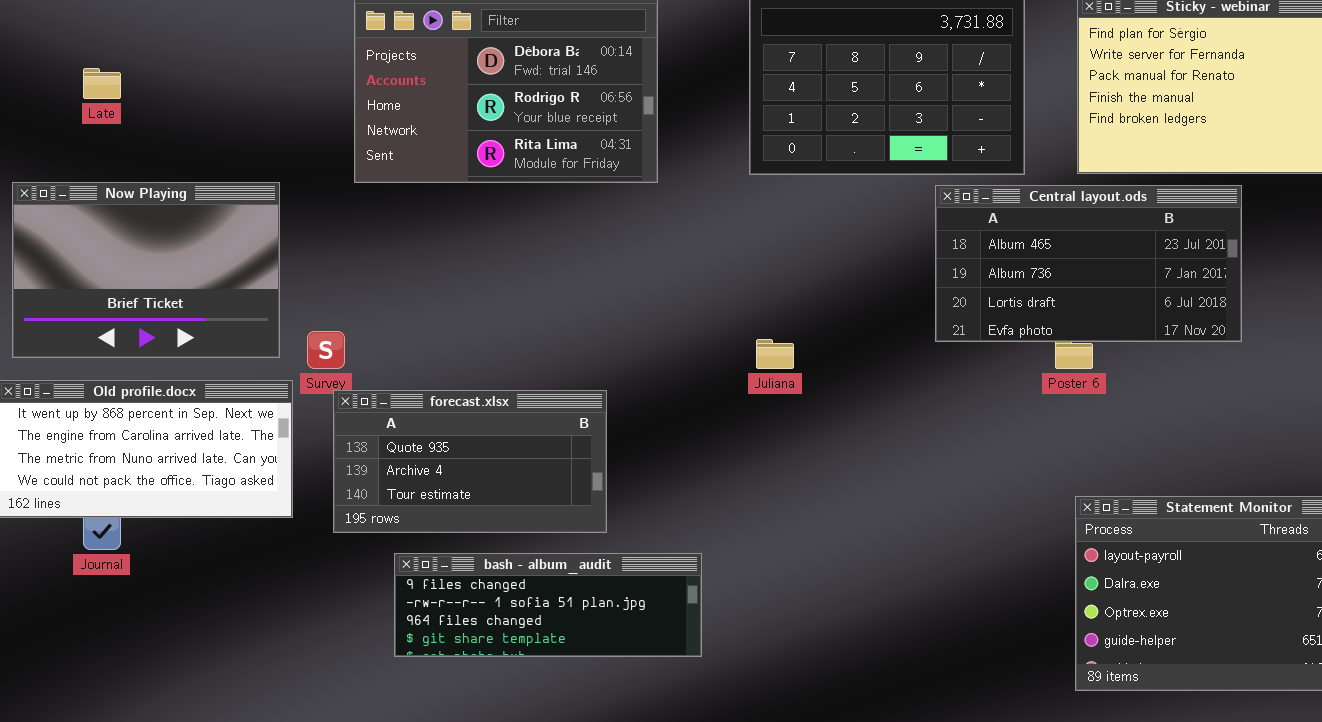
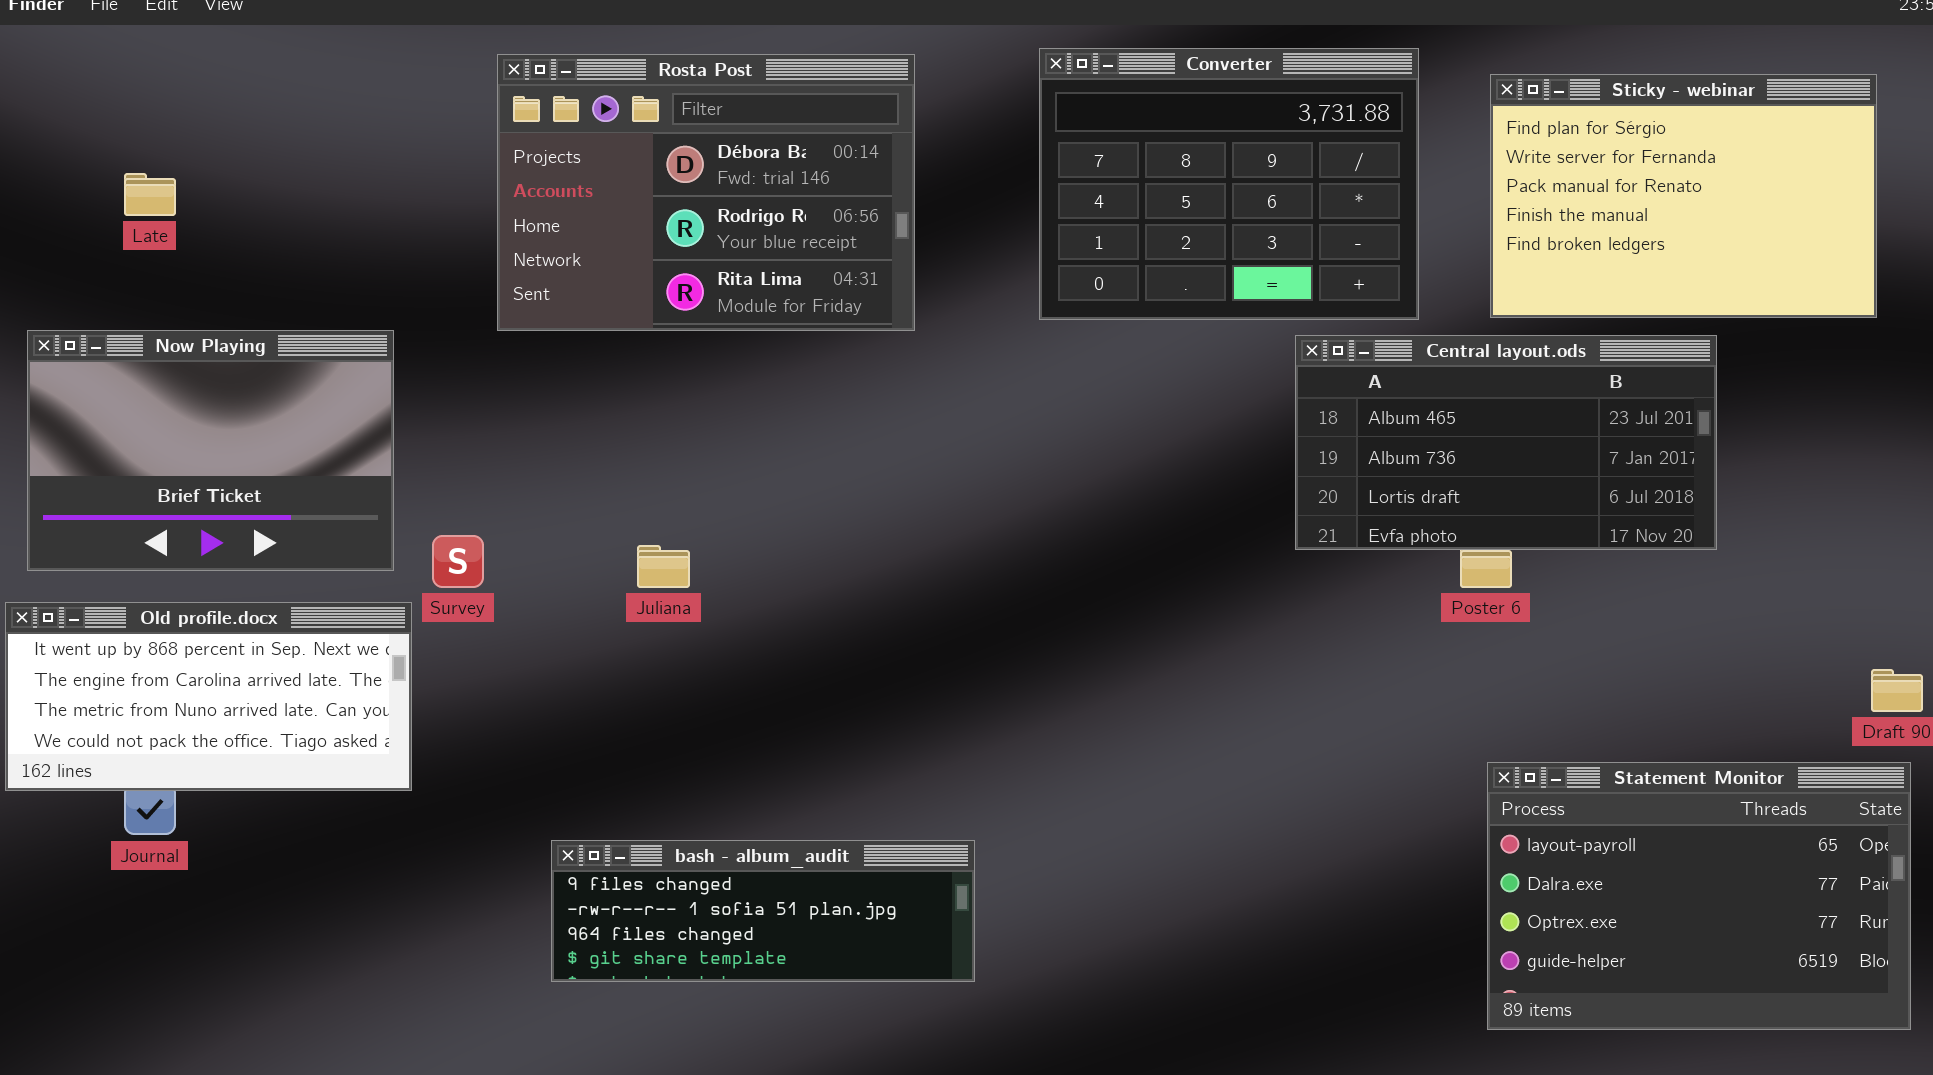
Juliana: [756,339,794,369] -> [637,545,690,588], moved
forecast.xlsx: [333,390,607,533] -> none, closed

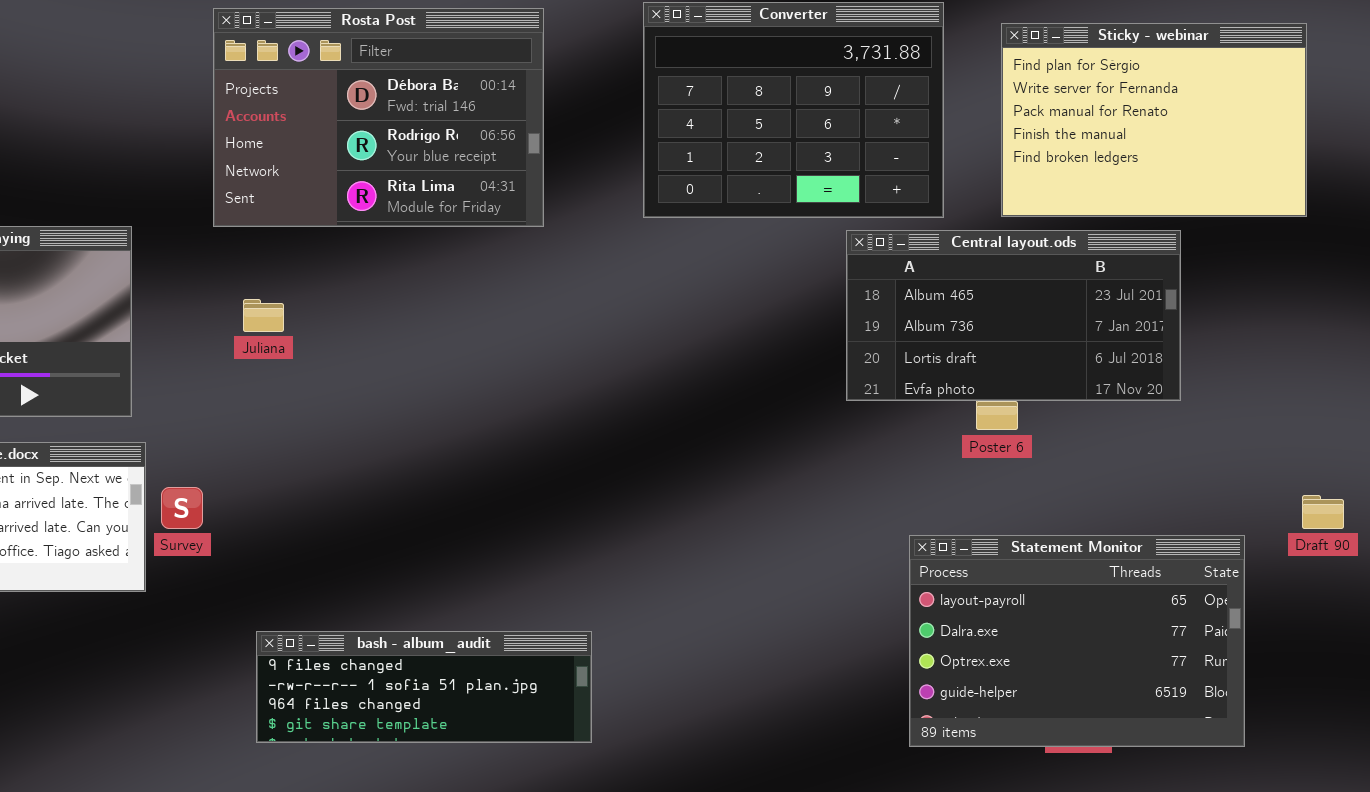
Survey: [432,535,484,588] -> [161,487,203,529], moved
Juliana: [637,545,690,588] -> [243,299,284,332], moved
Statement Monitor: [1487,762,1911,1030] -> [909,535,1245,747], moved

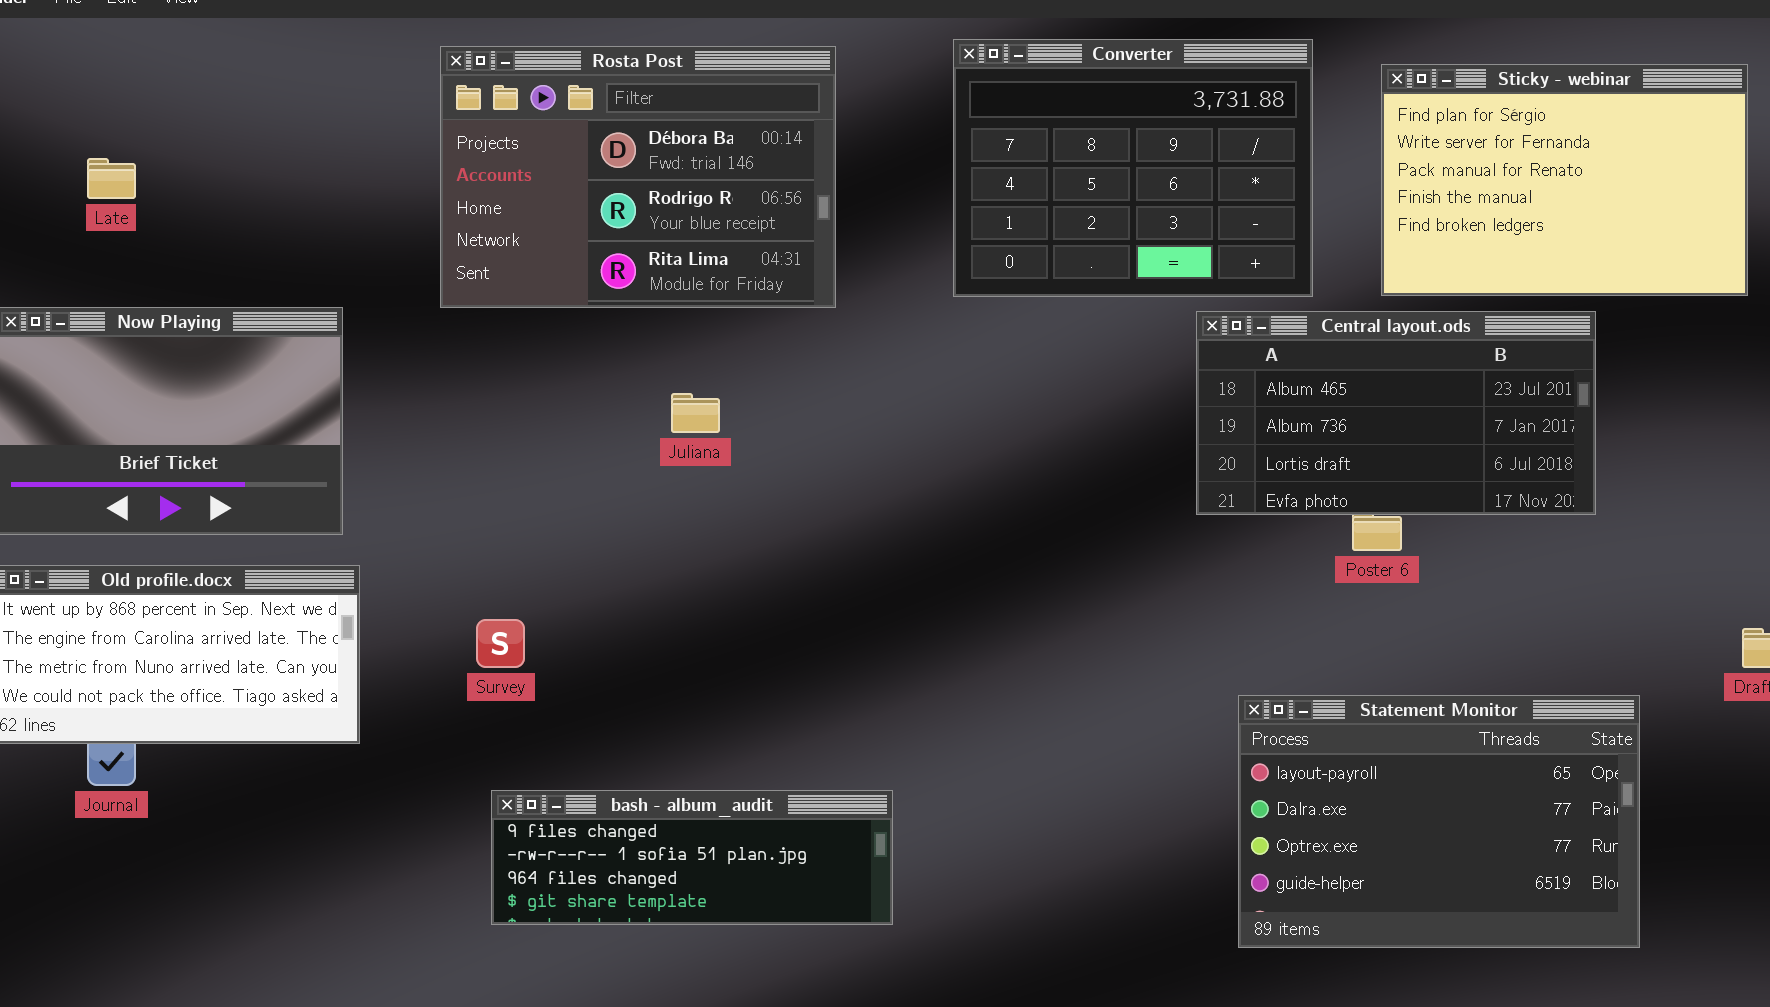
Juliana: [243,299,284,332] -> [671,393,720,433], moved
Survey: [161,487,203,529] -> [476,619,525,668], moved
Statement Monitor: [909,535,1245,747] -> [1238,695,1640,948], moved

